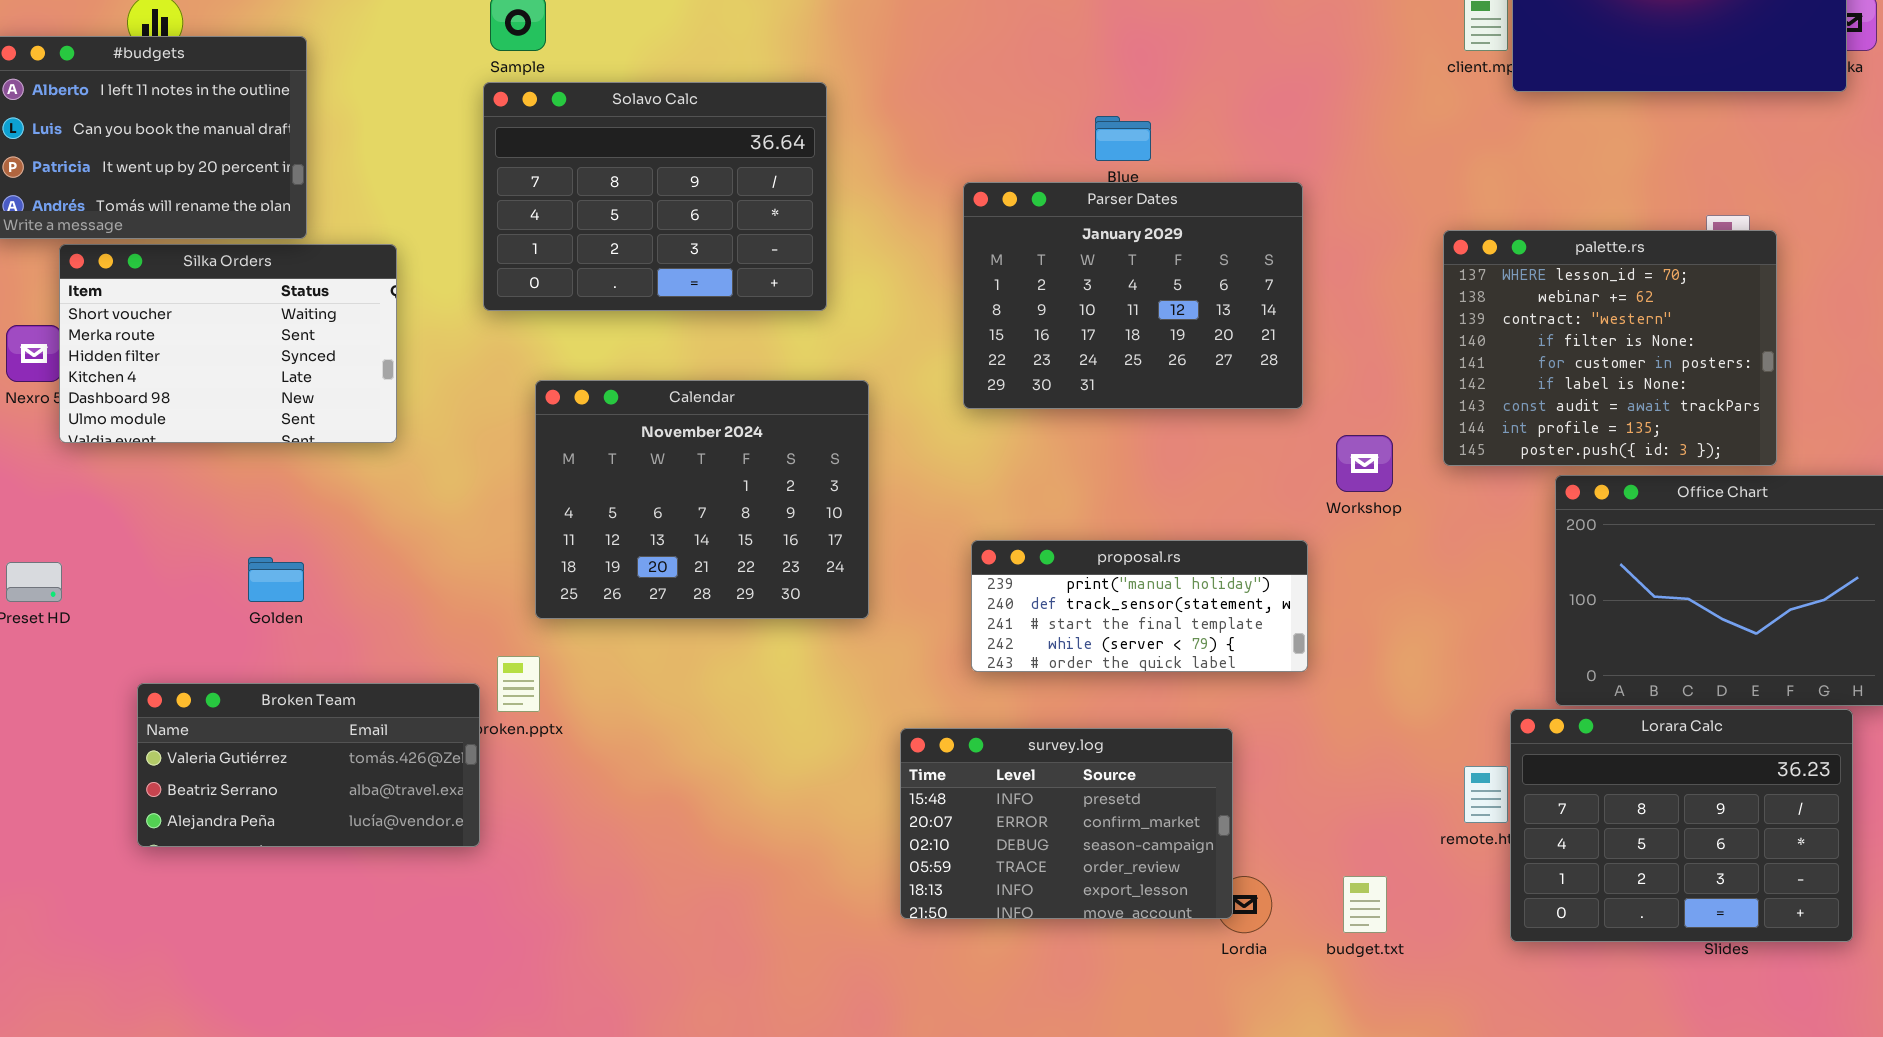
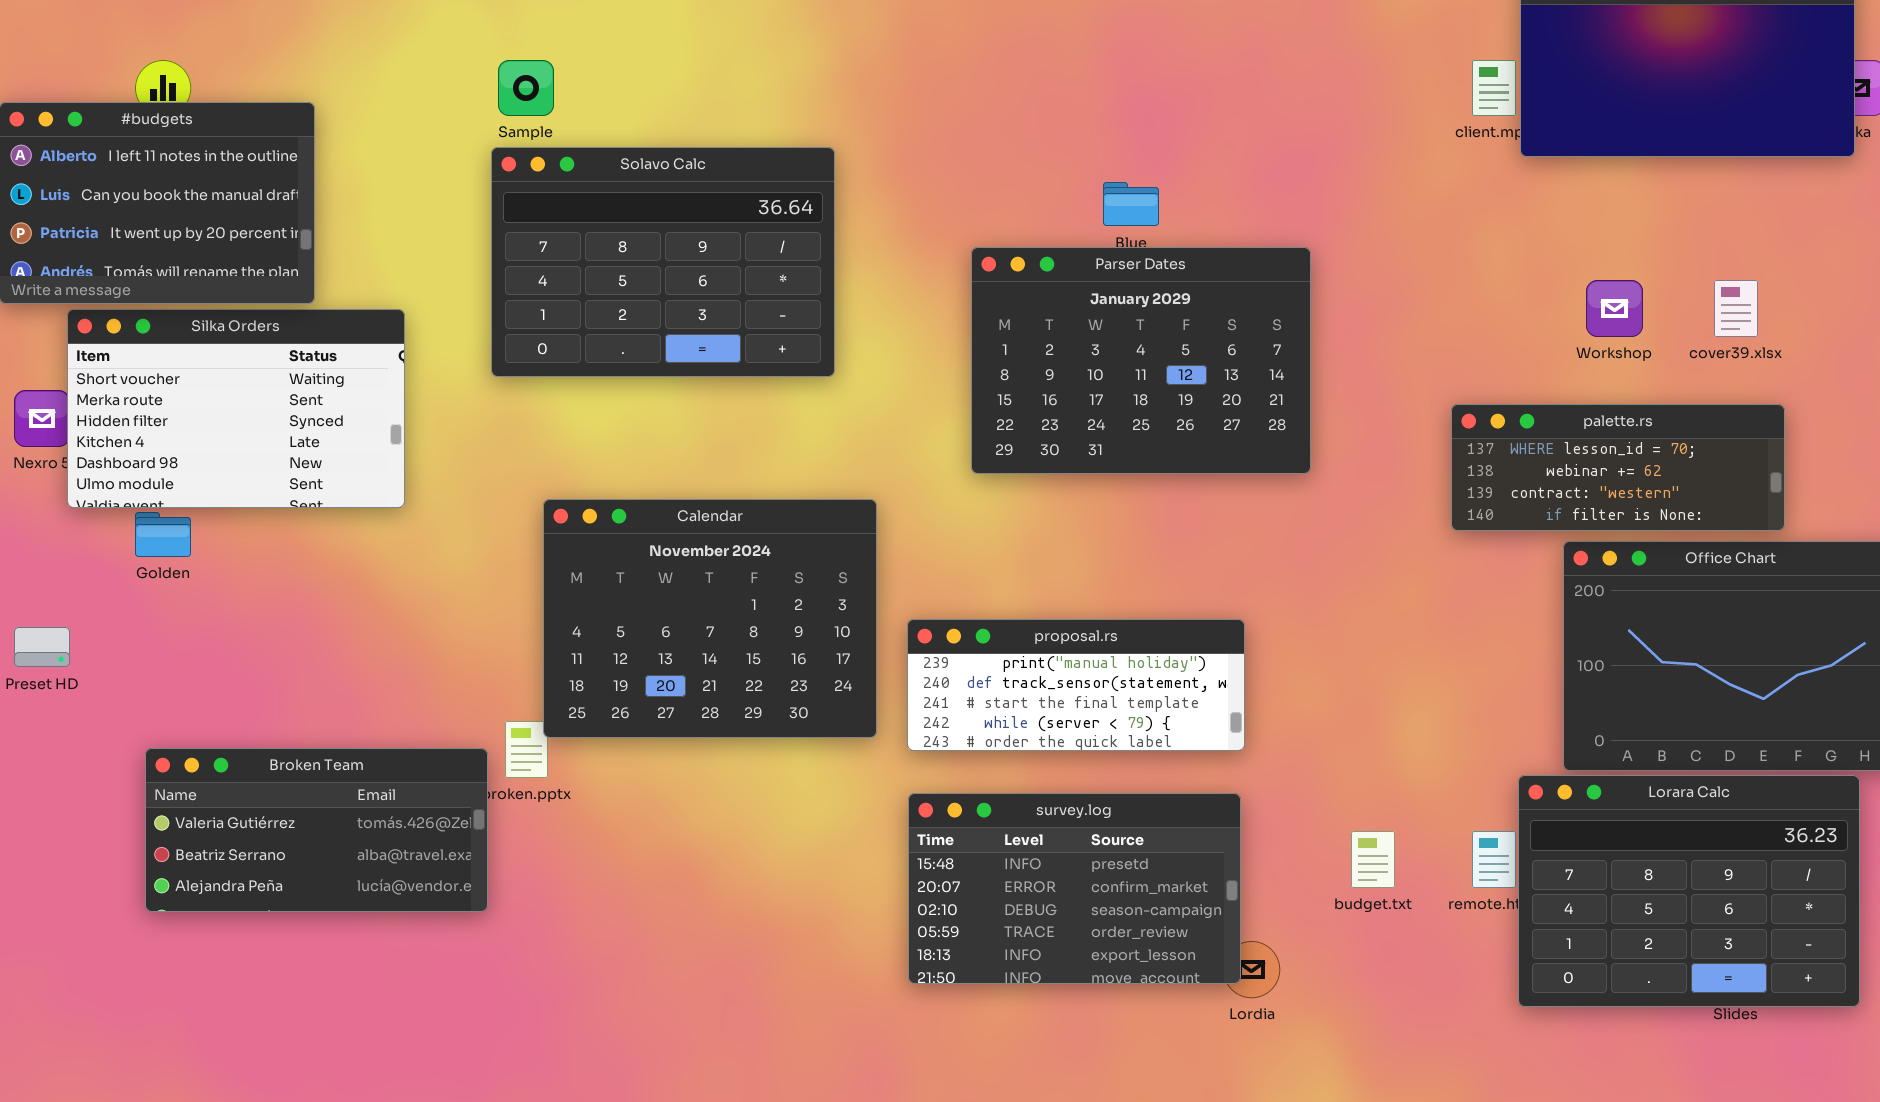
palette.rs: [1443,230,1777,466] -> [1451,404,1785,531], resized
Calendar: [535,380,869,619] -> [543,499,877,738], moved
Workshop: [1336,435,1393,492] -> [1586,280,1643,337], moved
proposal.rs: [971,540,1308,672] -> [907,619,1245,751], moved
Golden: [248,557,304,602] -> [135,512,191,557], moved
budget.txt: [1343,876,1387,933] -> [1351,831,1395,888], moved

